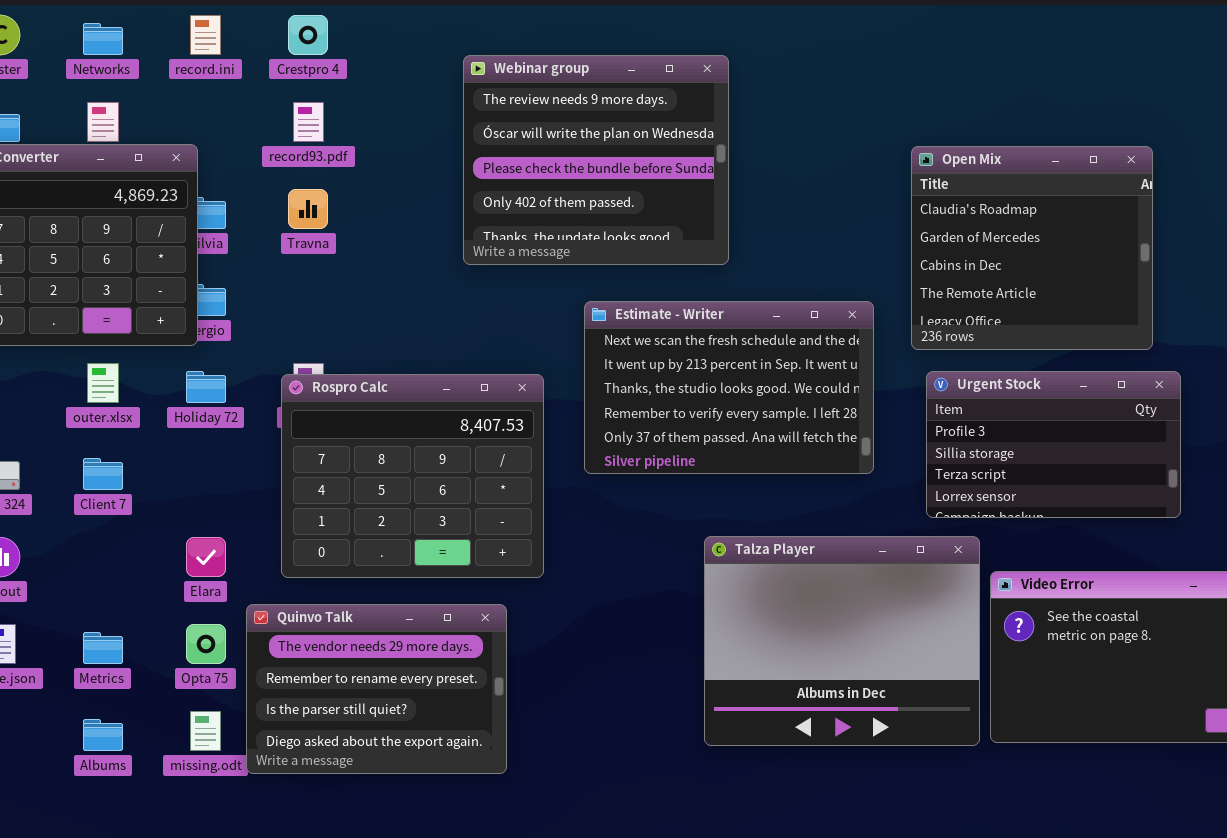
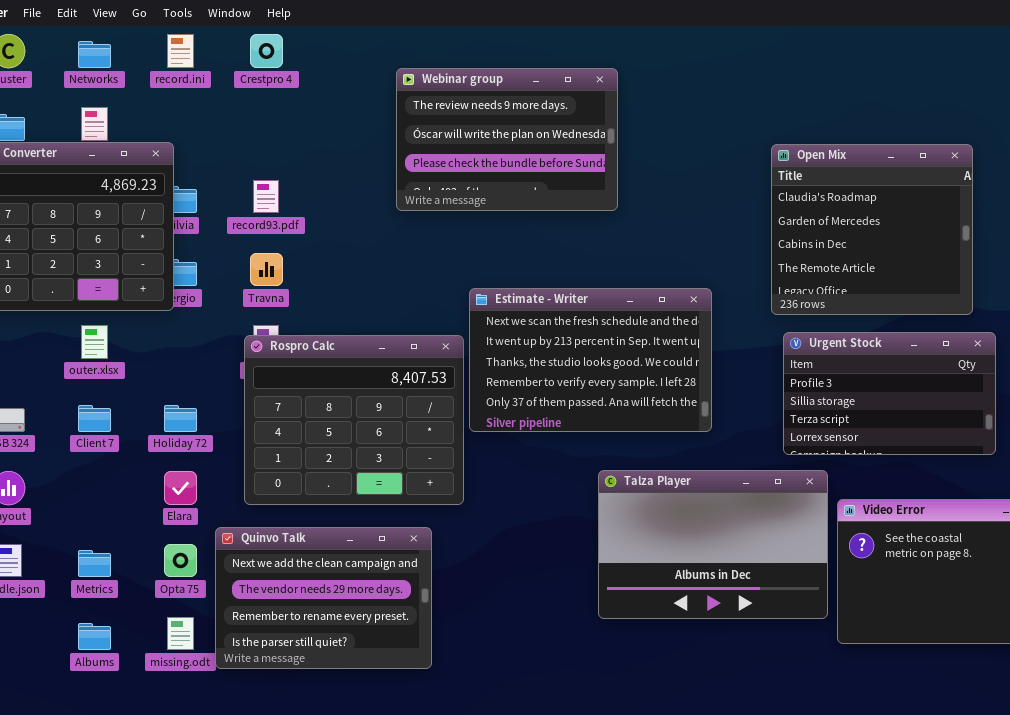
Webinar group: [463,55,729,265] -> [396,68,618,211], resized
record93.pdf: [293,102,324,142] -> [253,180,279,213], moved
Travna: [288,189,328,229] -> [250,253,283,286], moved
Estimate - Writer: [584,301,874,474] -> [469,288,712,432], moved
Holiday 72: [186,371,226,403] -> [164,405,197,432], moved
Talza Player: [704,536,980,746] -> [598,470,828,619], resized
Quinvo Talk: [246,604,507,774] -> [215,527,432,669], scrolled up 1 row

